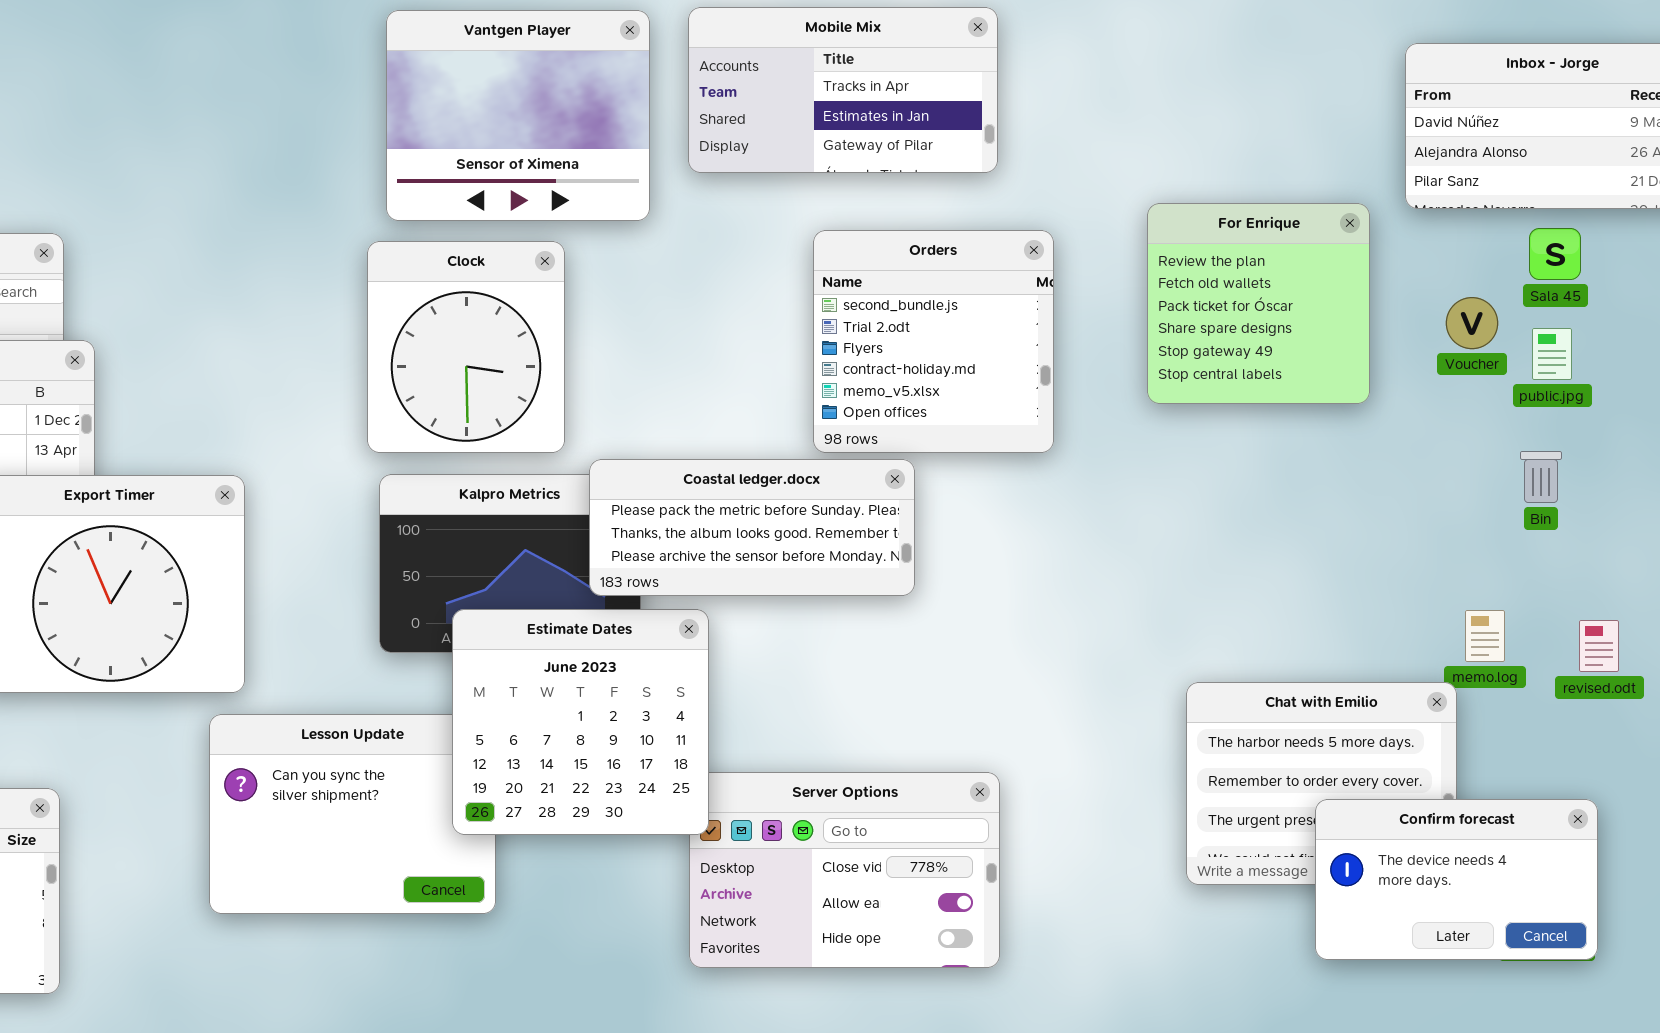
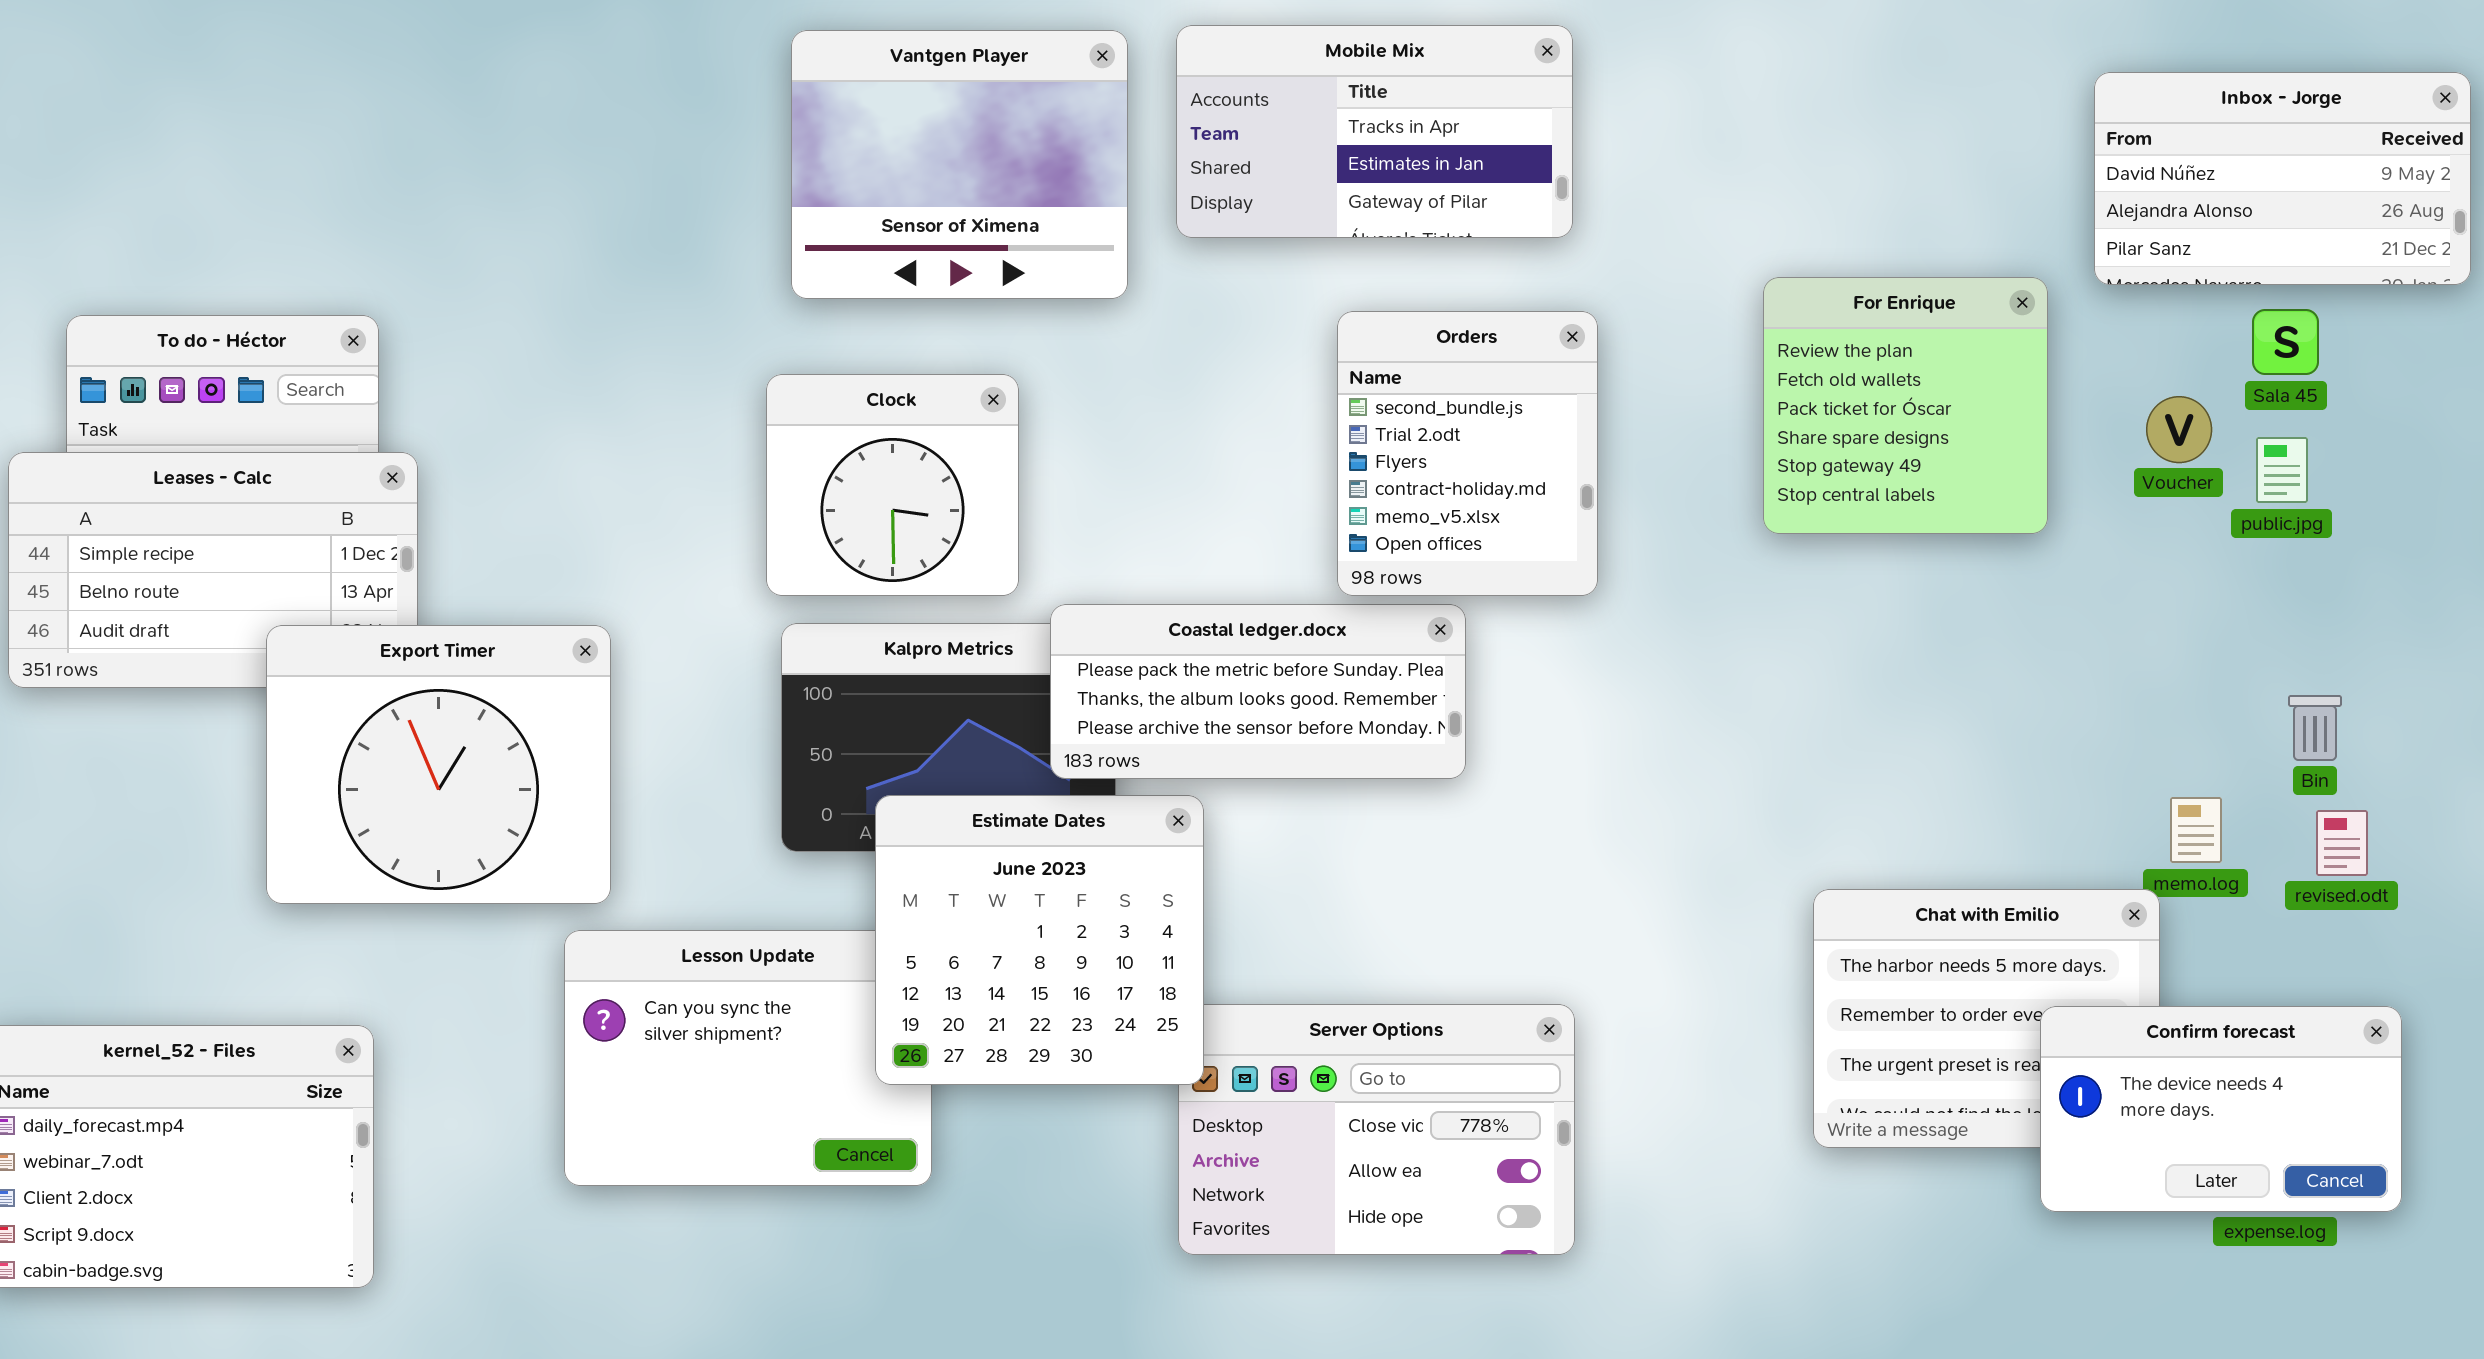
Orders: [813,230,1054,453] -> [1337,311,1598,596], resized
Clock: [367,241,565,453] -> [766,374,1019,596], resized
Bin: [1520,451,1562,503] -> [2288,695,2342,761], moved
Confirm forecast: [1315,799,1598,960] -> [2040,1006,2402,1212], moved

